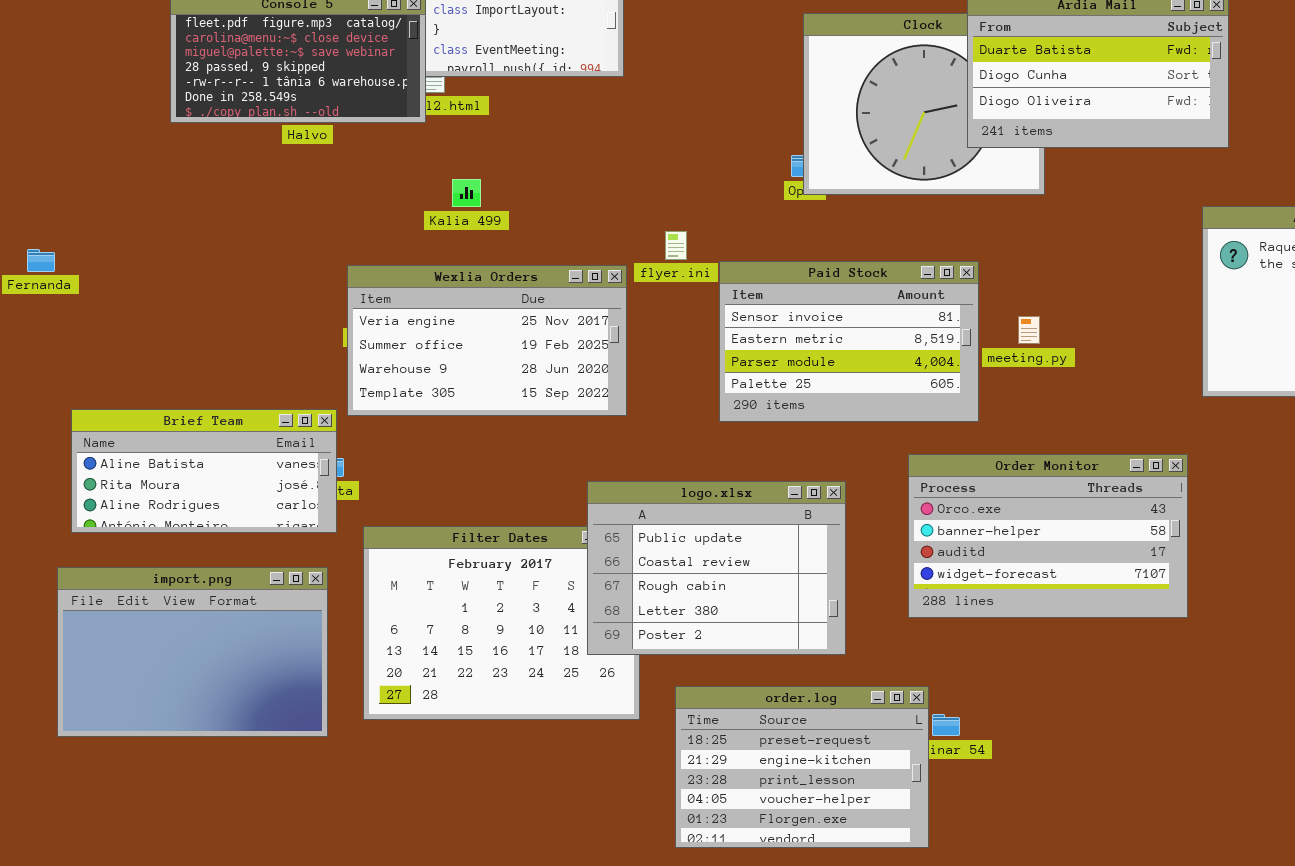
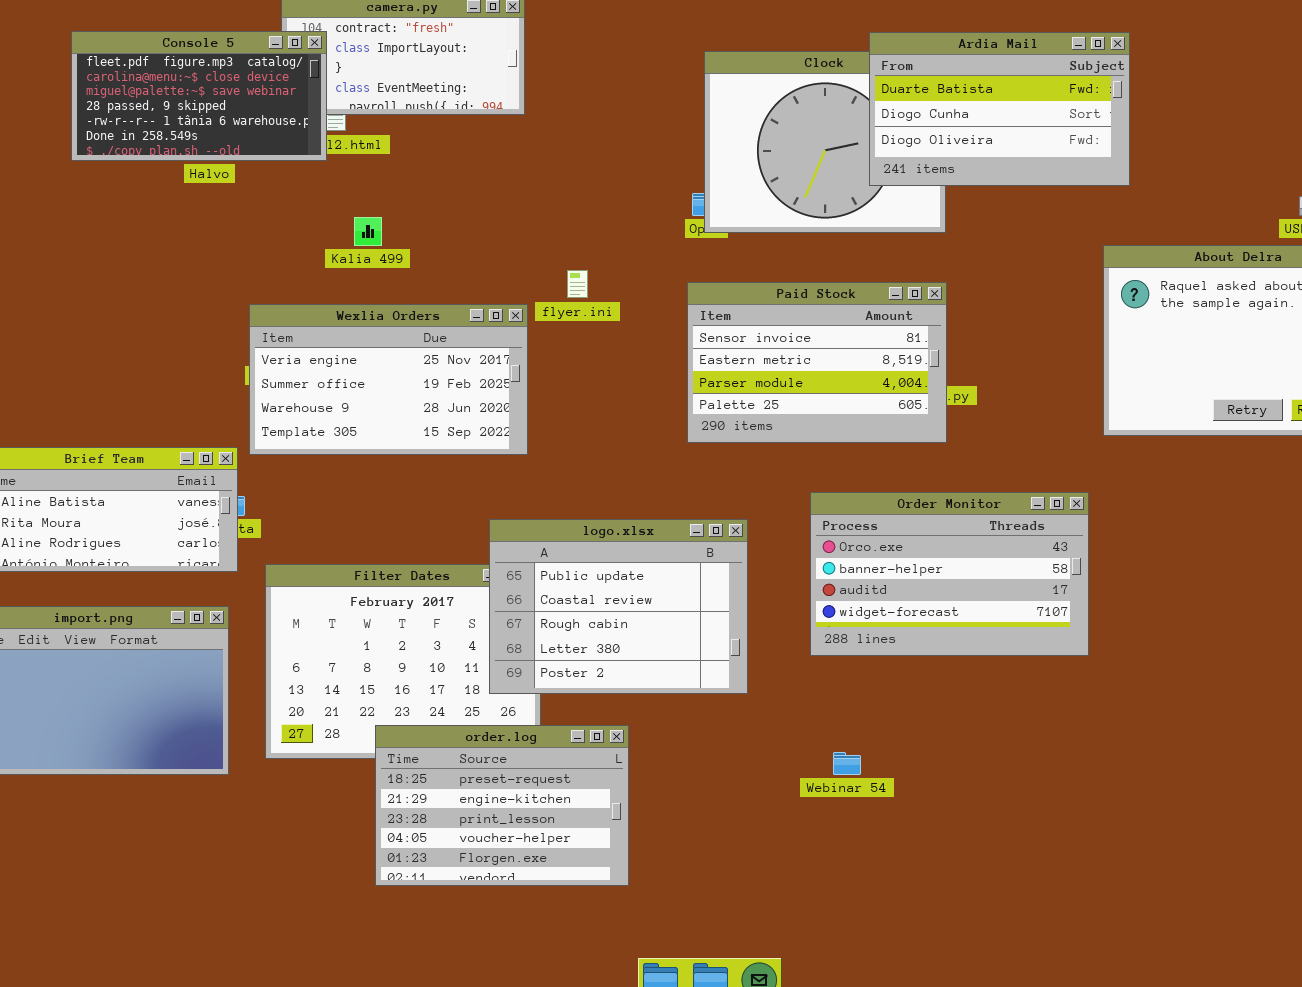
Paid Stock: [719,261,979,422] -> [687,282,947,443], moved
order.log: [675,686,929,848] -> [375,725,629,886], moved

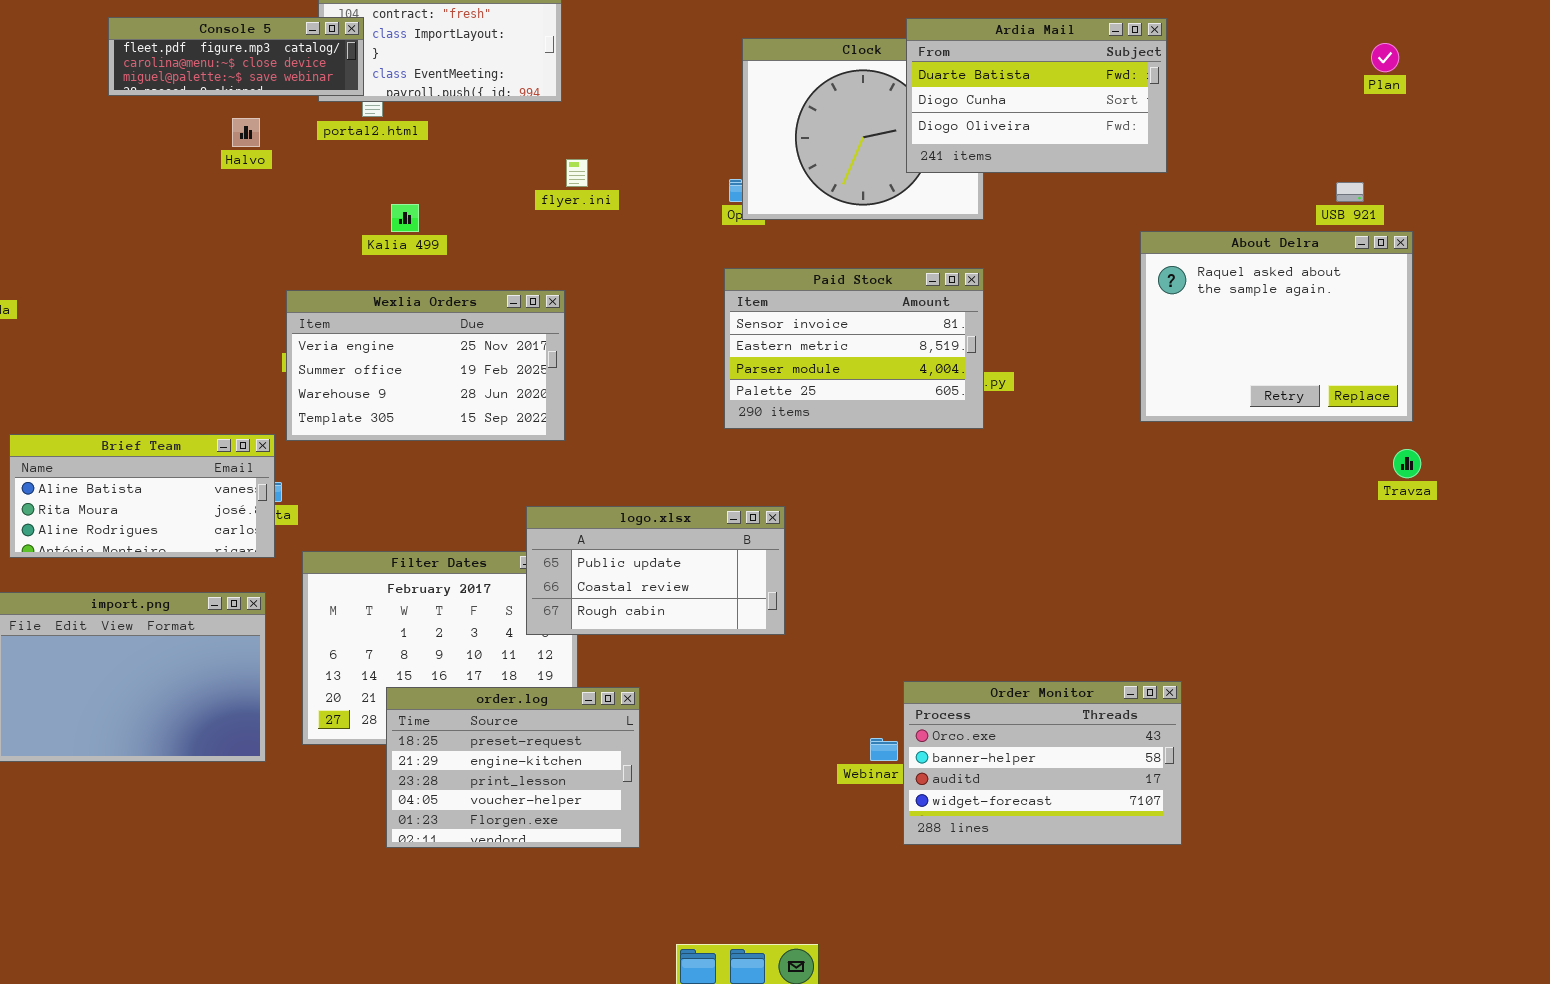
Console 5: [71,31,327,161] -> [108,17,364,96], resized
flyer.ini: [567,270,588,298] -> [566,159,588,187], moved
Order Monitor: [810,492,1089,656] -> [903,681,1182,845], moved
logo.xlsx: [489,519,748,694] -> [526,506,785,635], resized
order.log: [375,725,629,886] -> [386,687,640,848], moved

